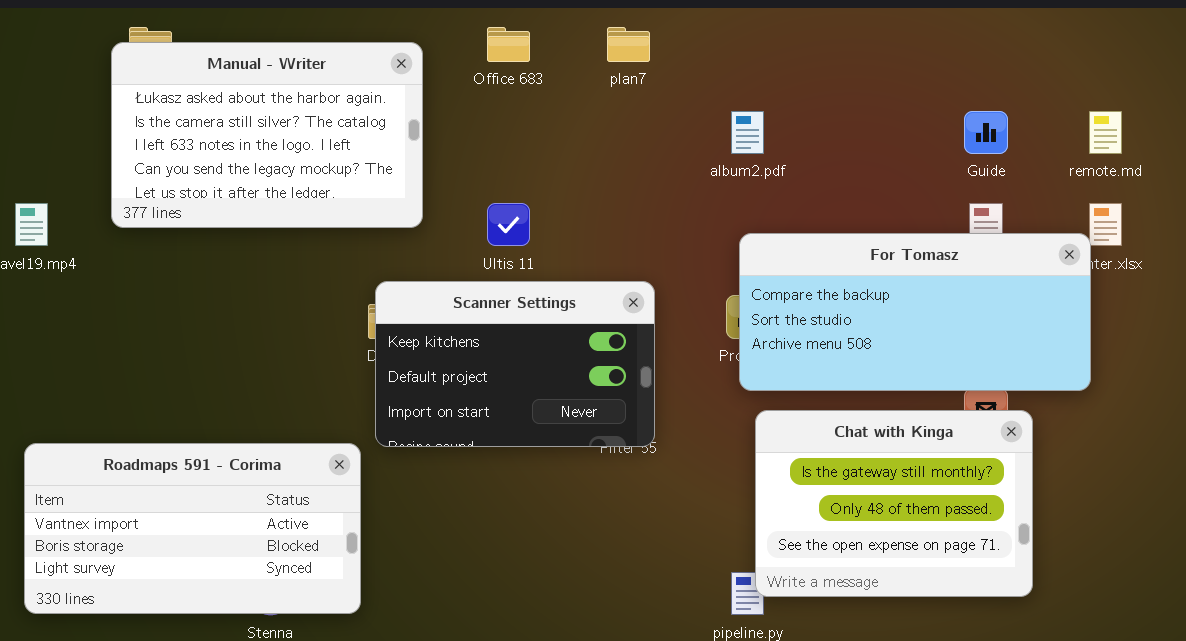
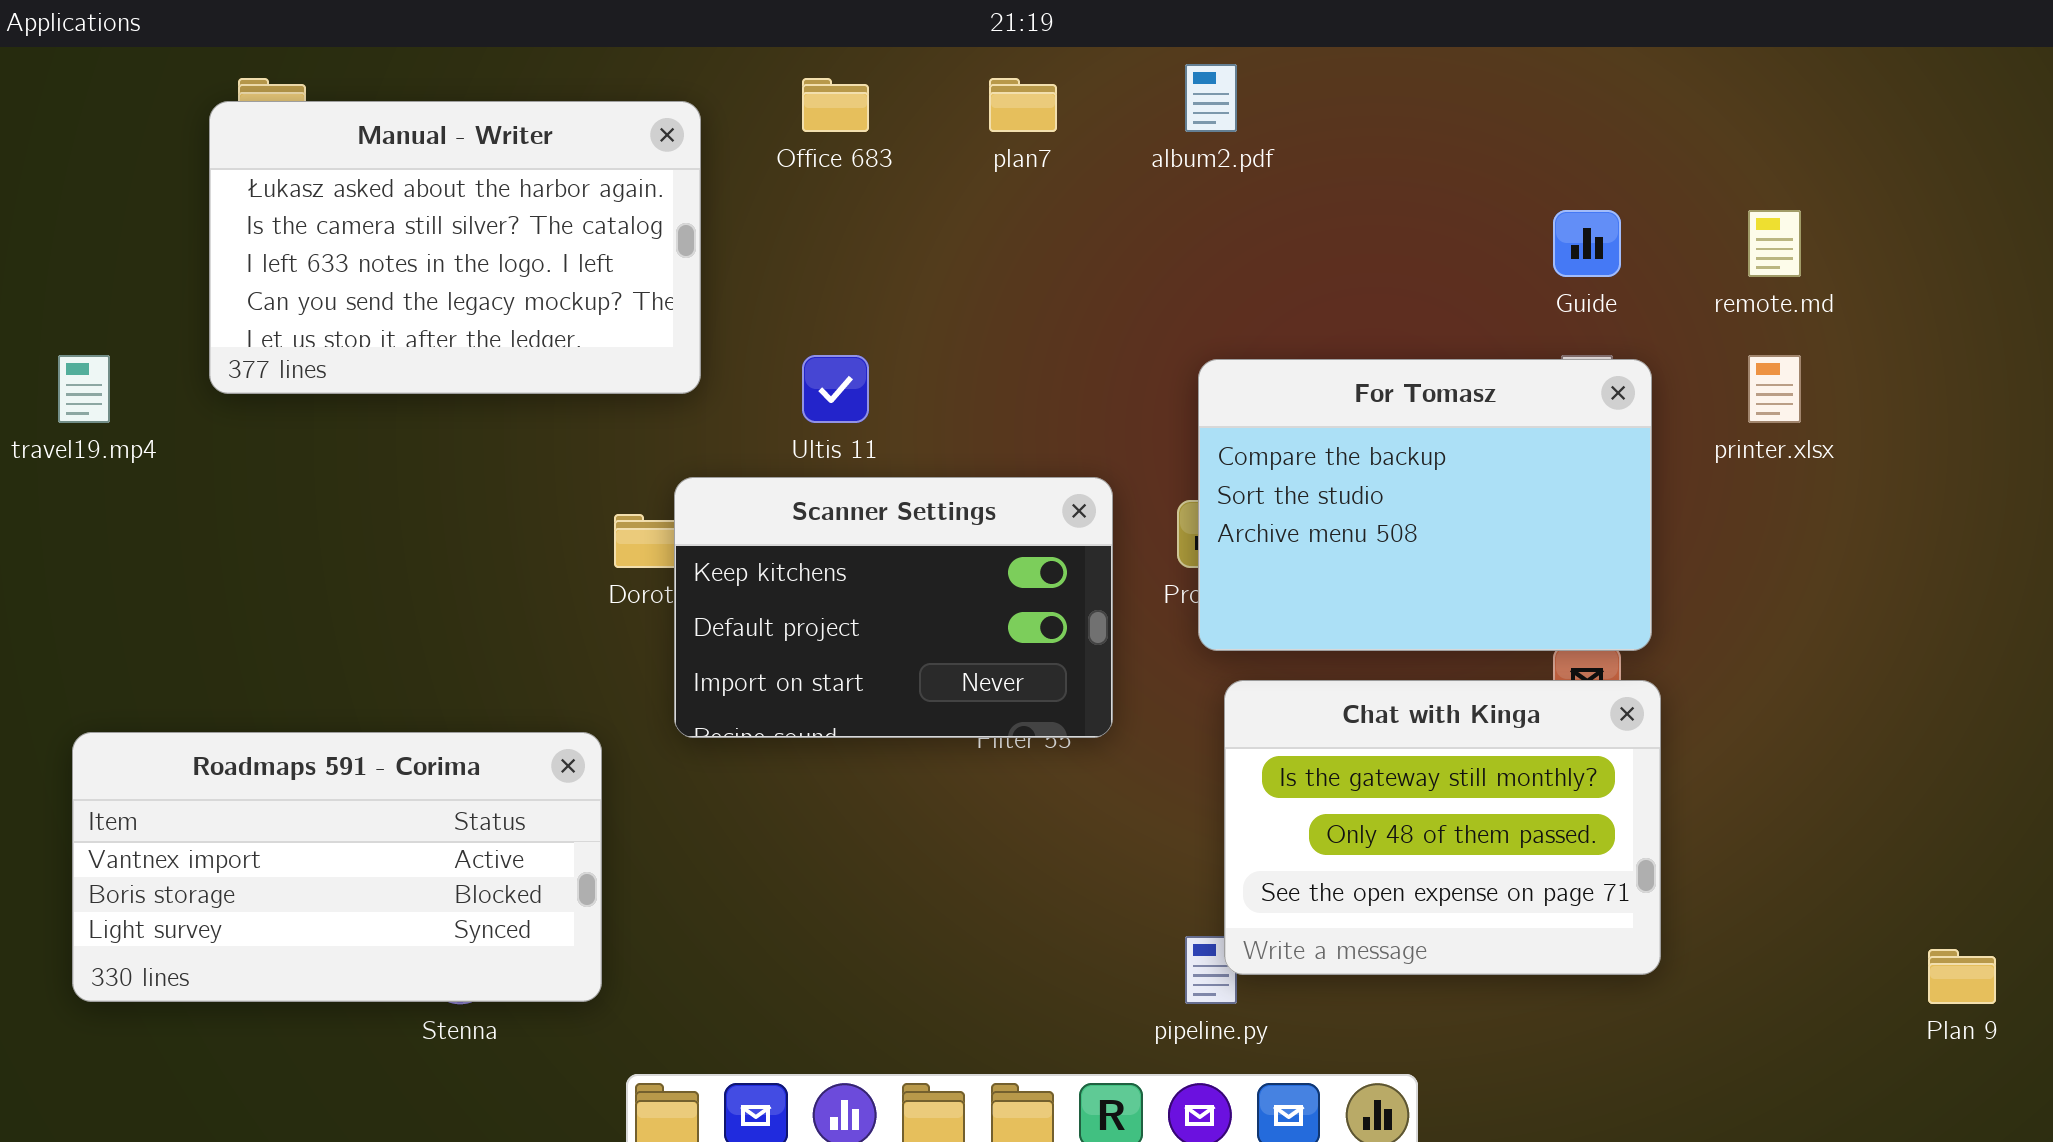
album2.pdf: [731,111,764,154] -> [1185,64,1237,132], moved
For Tomasz: [739,233,1091,391] -> [1198,359,1652,651], resized
Scanner Settings: [375,281,655,447] -> [674,477,1113,738], moved

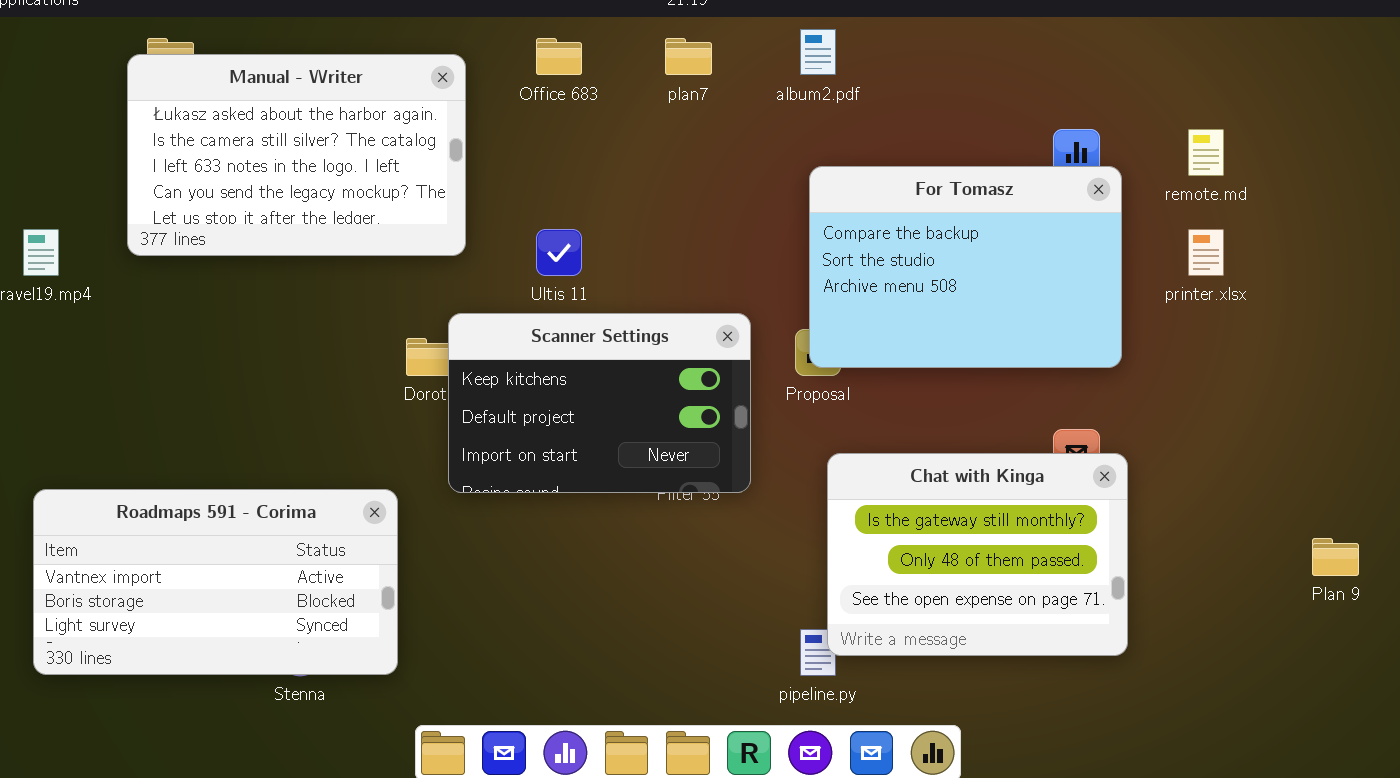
For Tomasz: [1198,359,1652,651] -> [809,166,1122,368], moved
Plan 9: [1928,949,1996,1004] -> [1312,538,1359,576], moved

